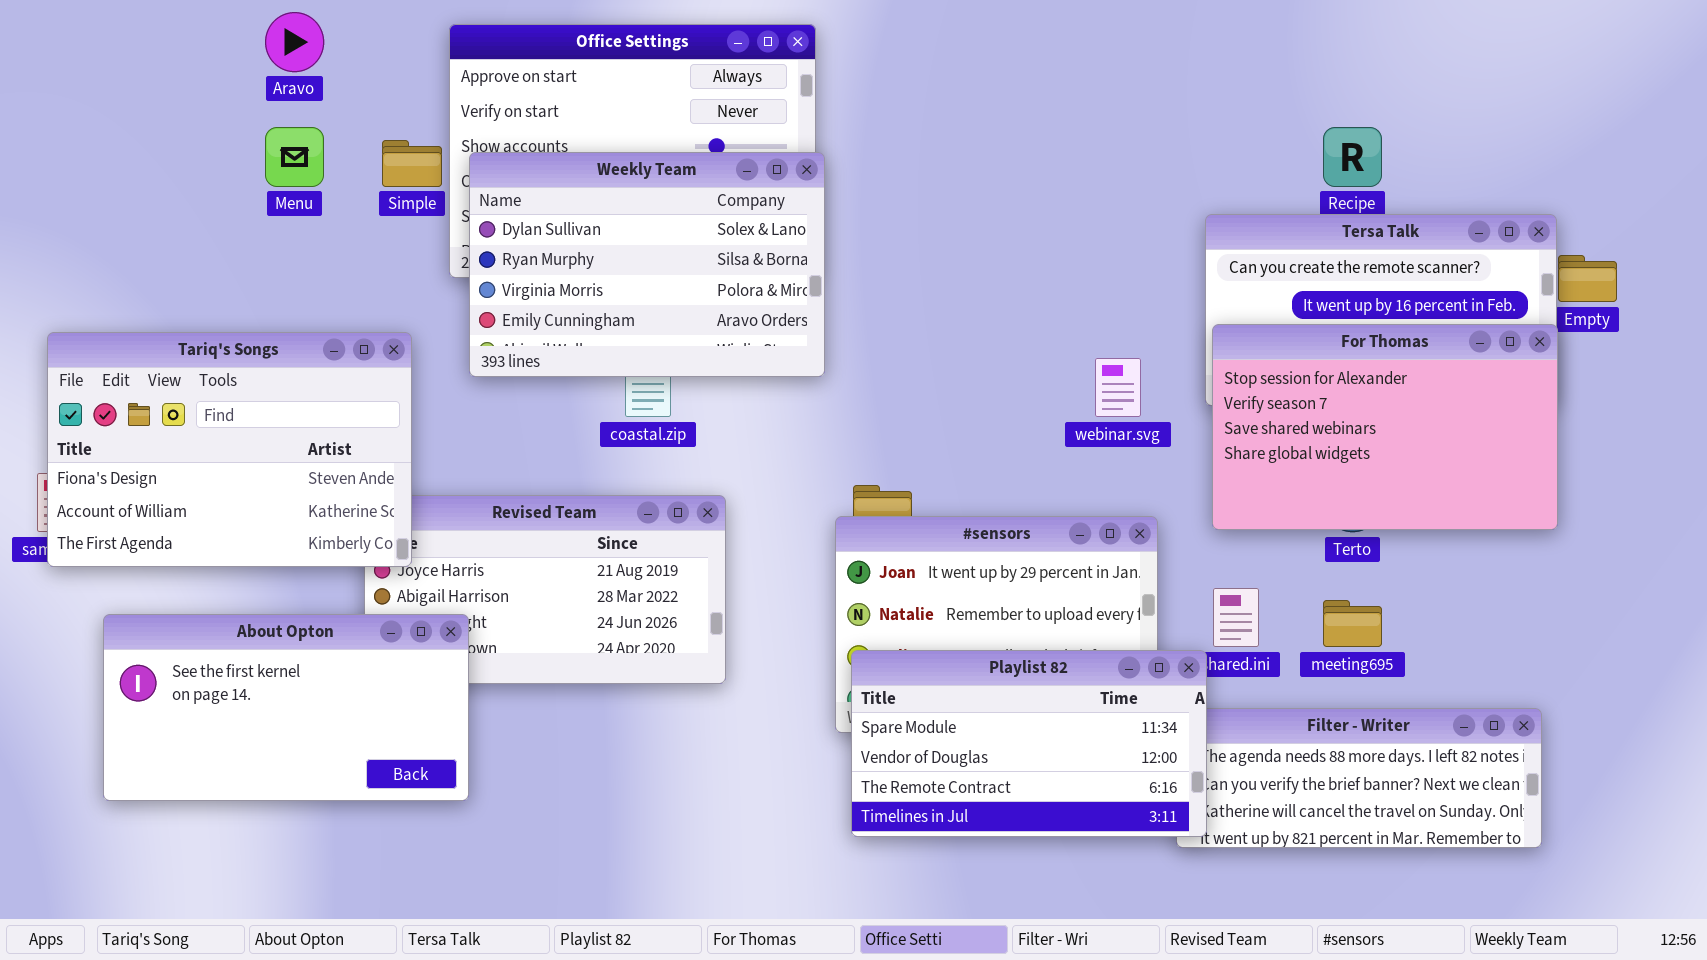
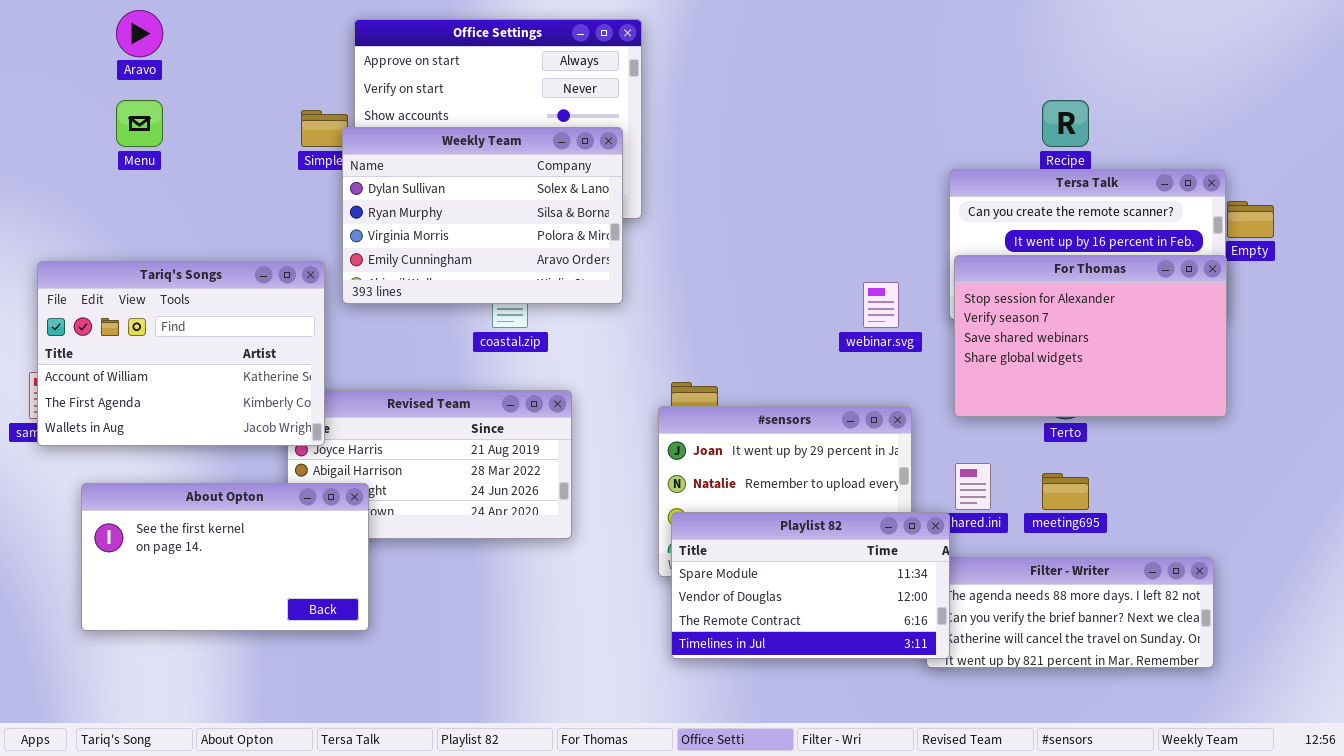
Aravo: [265,12,324,72] -> [116,10,163,57], moved
Menu: [265,127,324,187] -> [116,100,163,147], moved
Weekly Team: [469,152,825,377] -> [342,127,623,304], moved
Tariq's Songs: [47,332,412,567] -> [37,261,325,446], scrolled down 1 row

